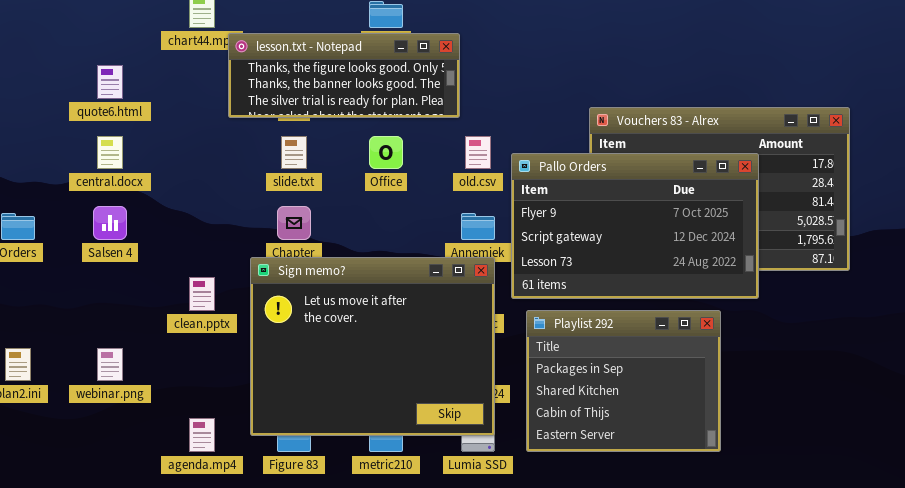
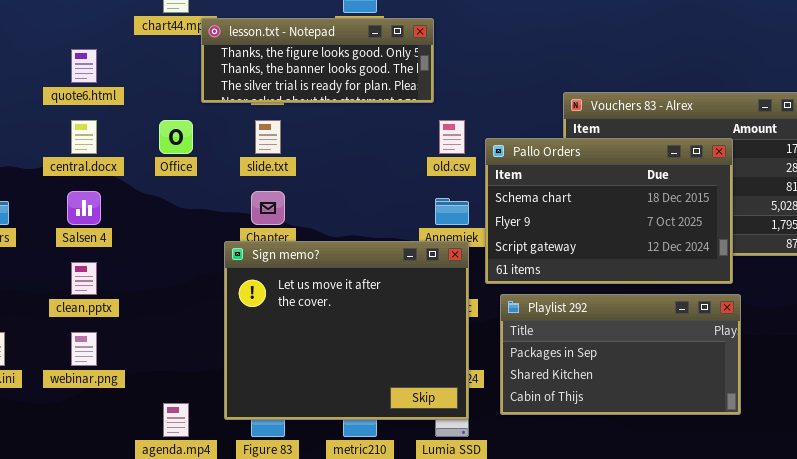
Office: [369,136,403,169] -> [159,120,193,154], moved
Pallo Orders: [511,153,759,299] -> [485,138,733,284], scrolled up 1 row
clean.pptx: [189,277,215,311] -> [71,262,97,295], moved
Playlist 292: [526,310,721,452] -> [500,294,741,415], resized

